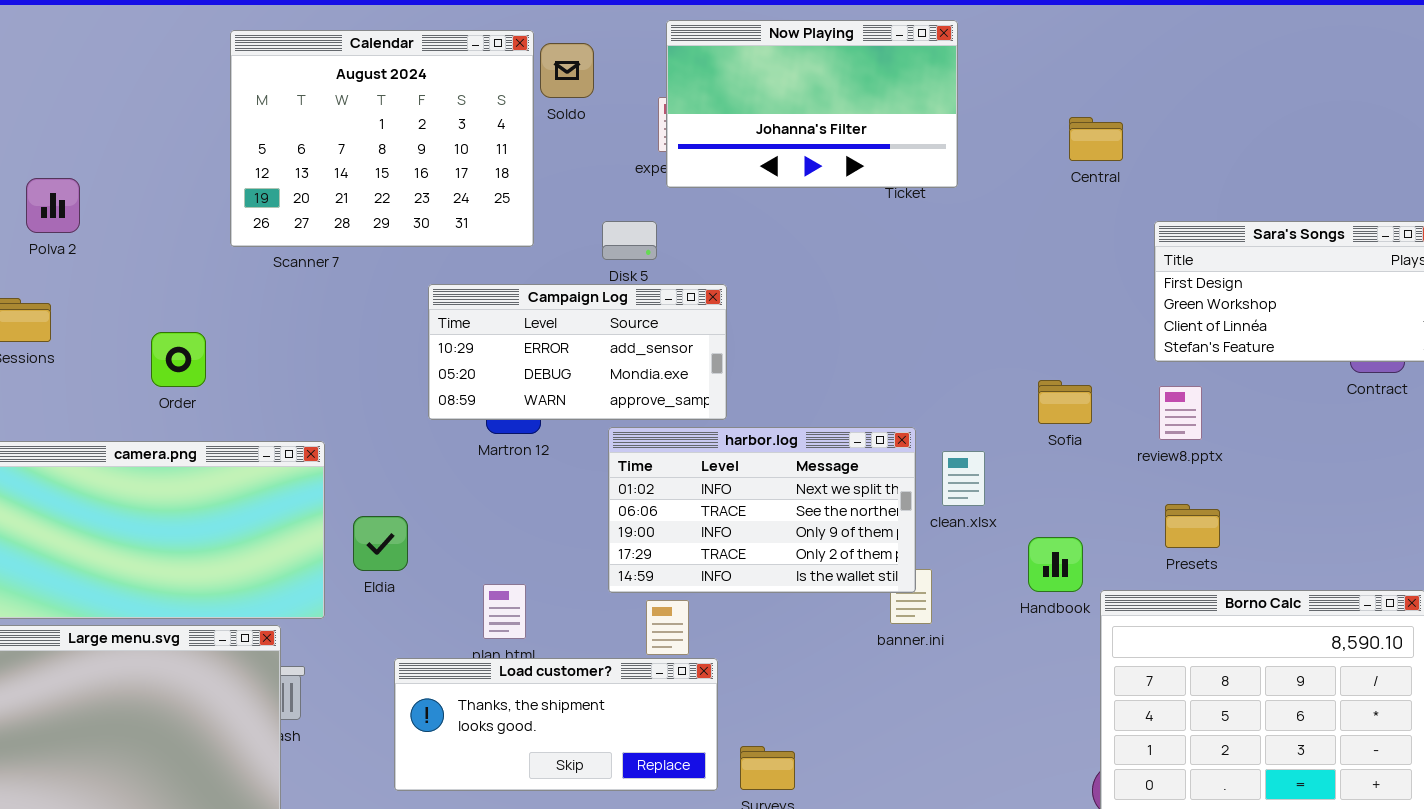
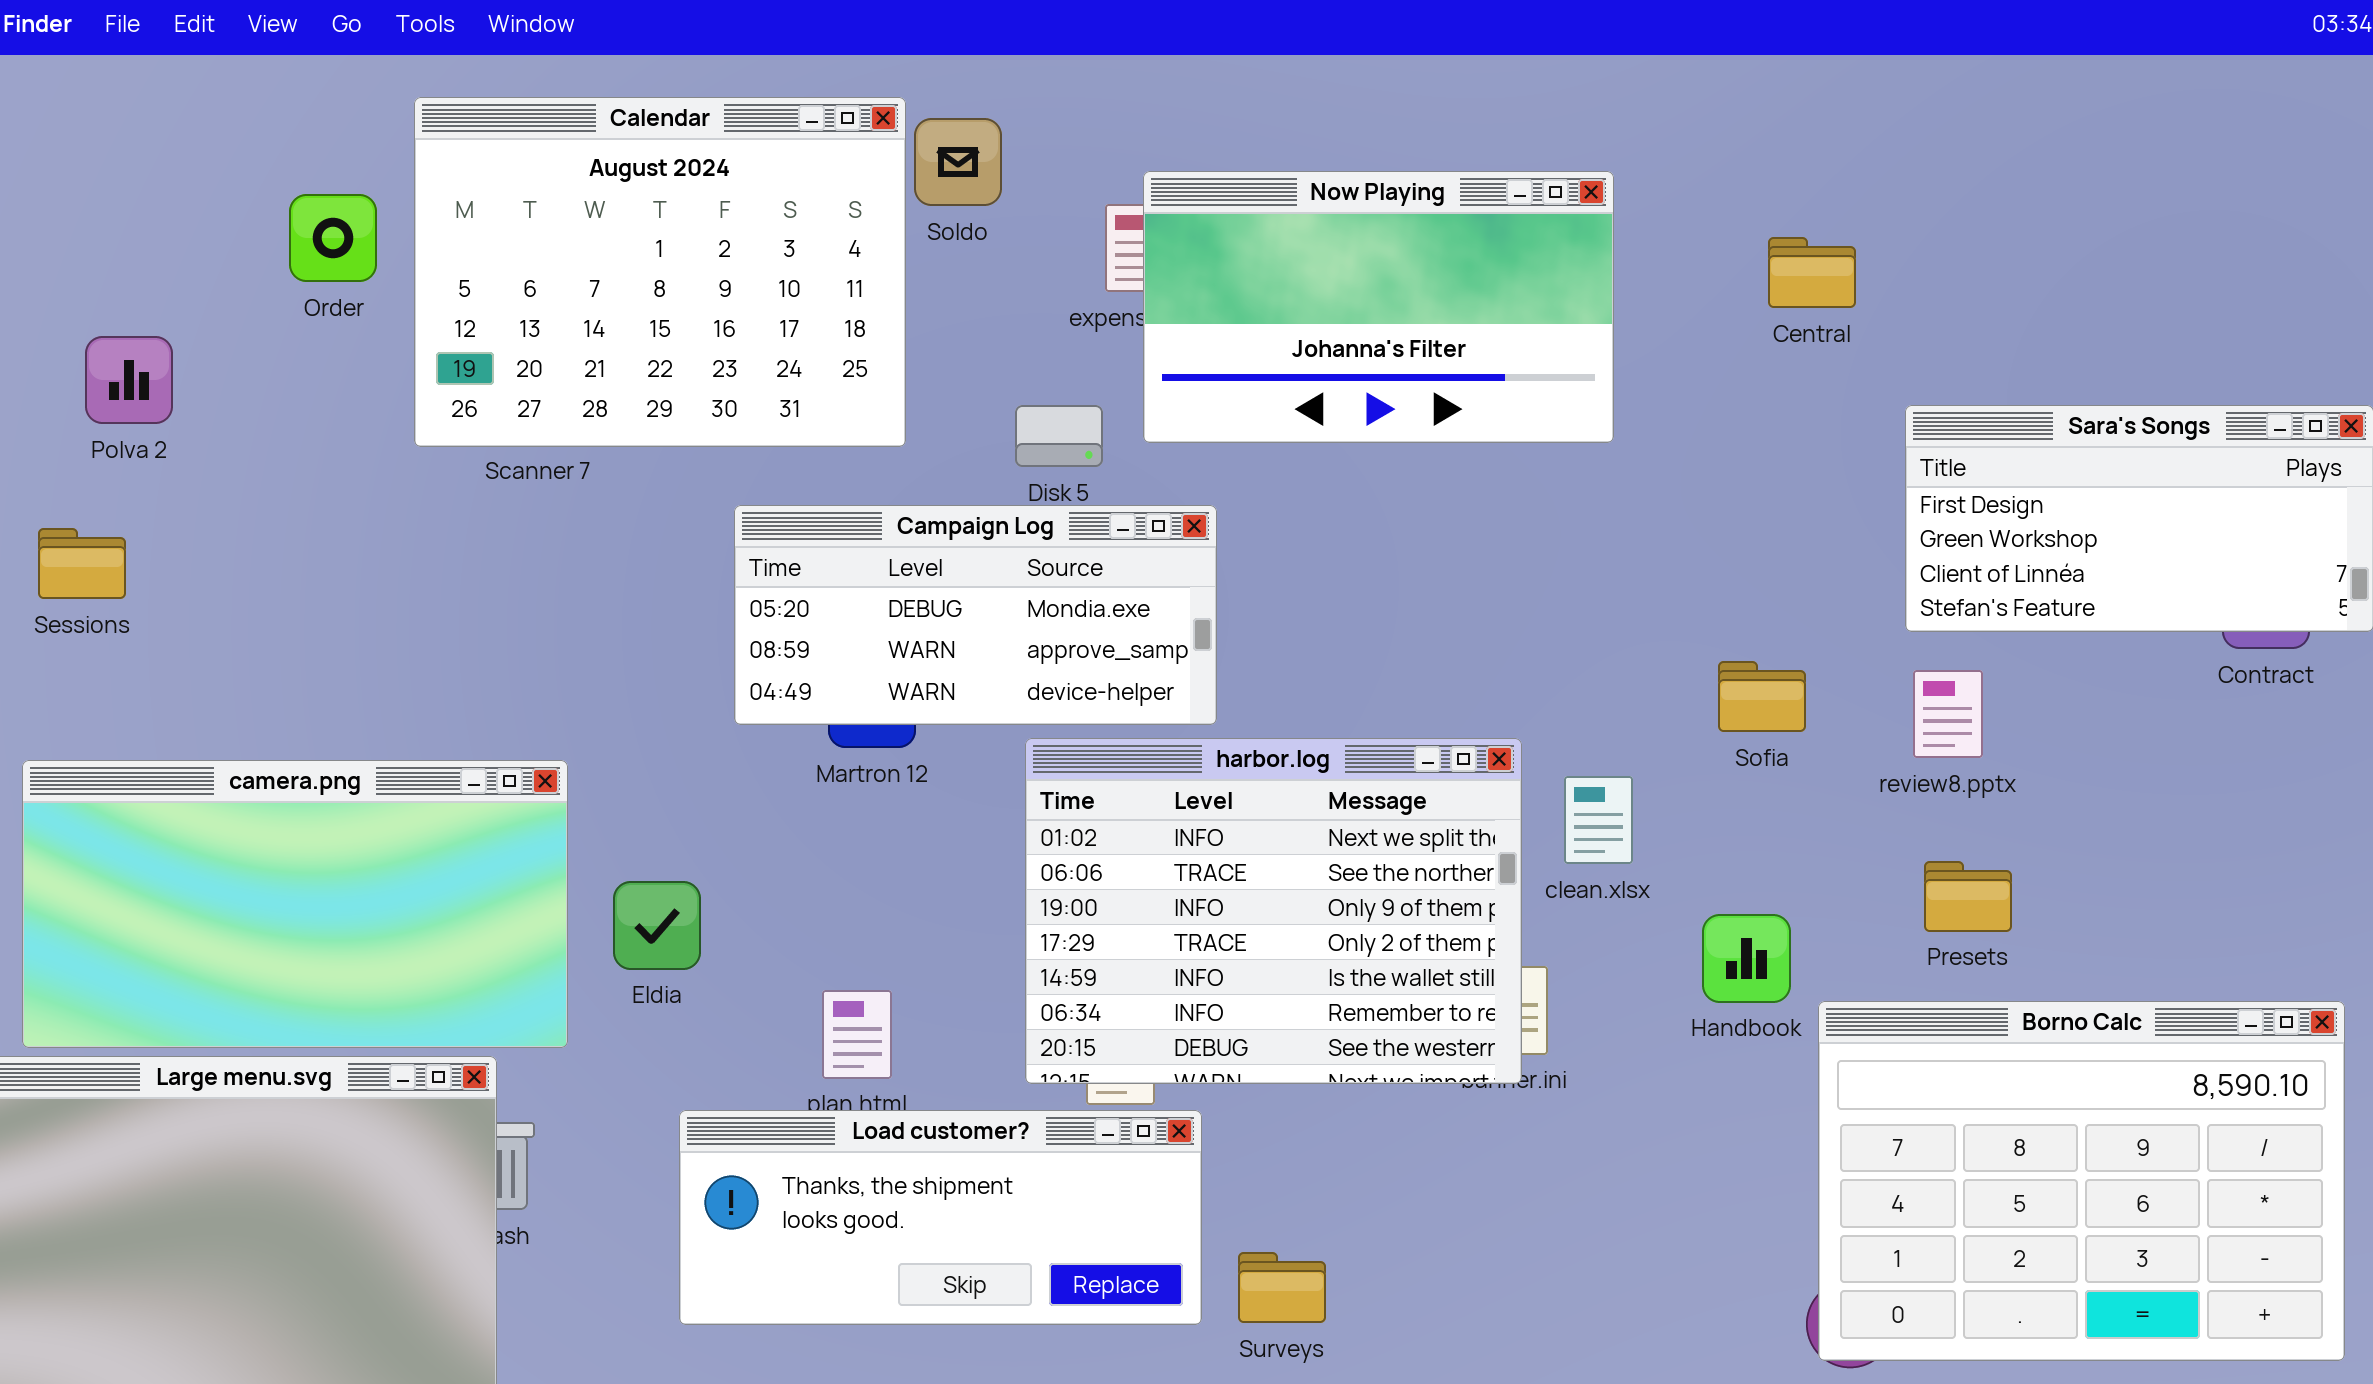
Now Playing: [666,20,958,188] -> [1143,171,1614,443], moved
Campaign Log: [428,284,727,420] -> [734,505,1217,725], scrolled down 1 row
Order: [151,332,206,387] -> [289,194,377,282], moved
harbor.log: [608,427,916,593] -> [1025,738,1522,1084], resized

